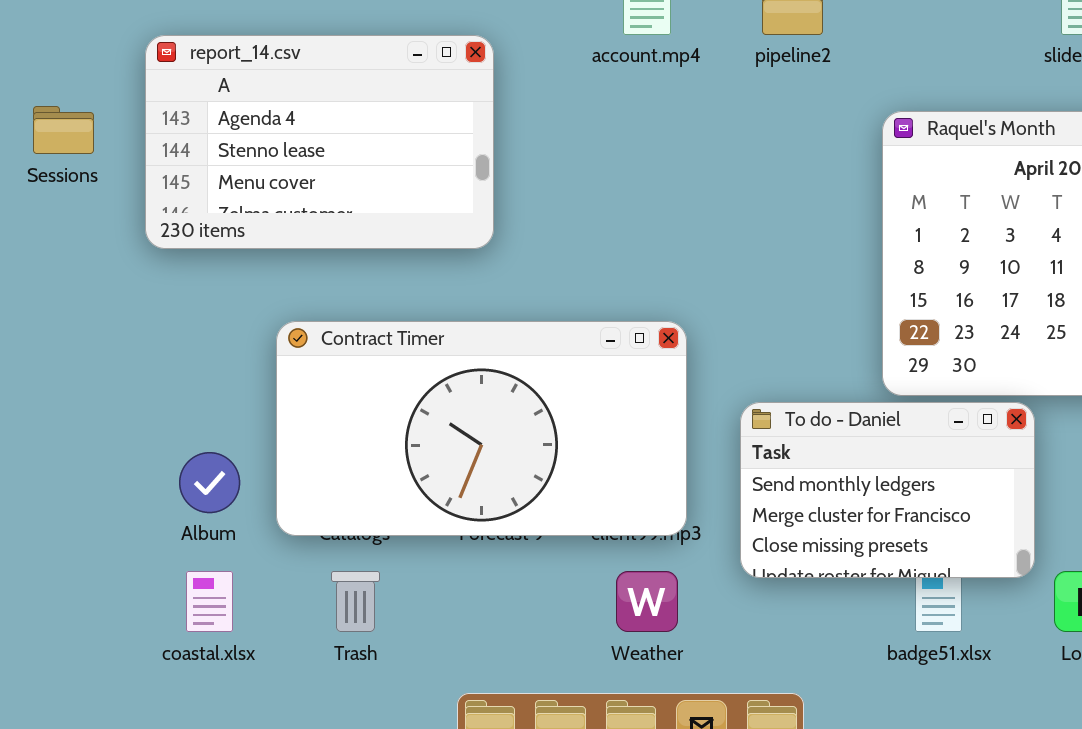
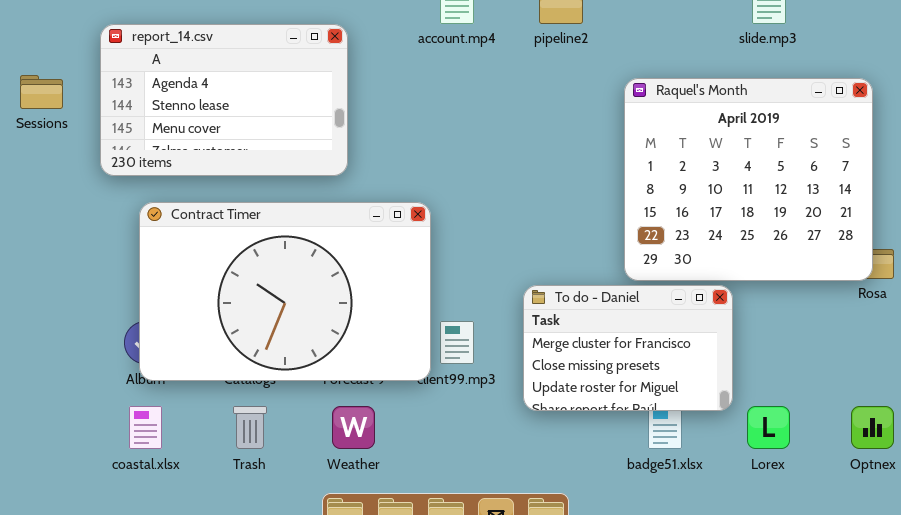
Contract Timer: [276,321,687,536] -> [139,202,431,381], moved, resized
To do - Daniel: [740,402,1035,578] -> [523,285,733,411], scrolled down 1 row
Weather: [616,571,678,632] -> [332,406,375,449], moved

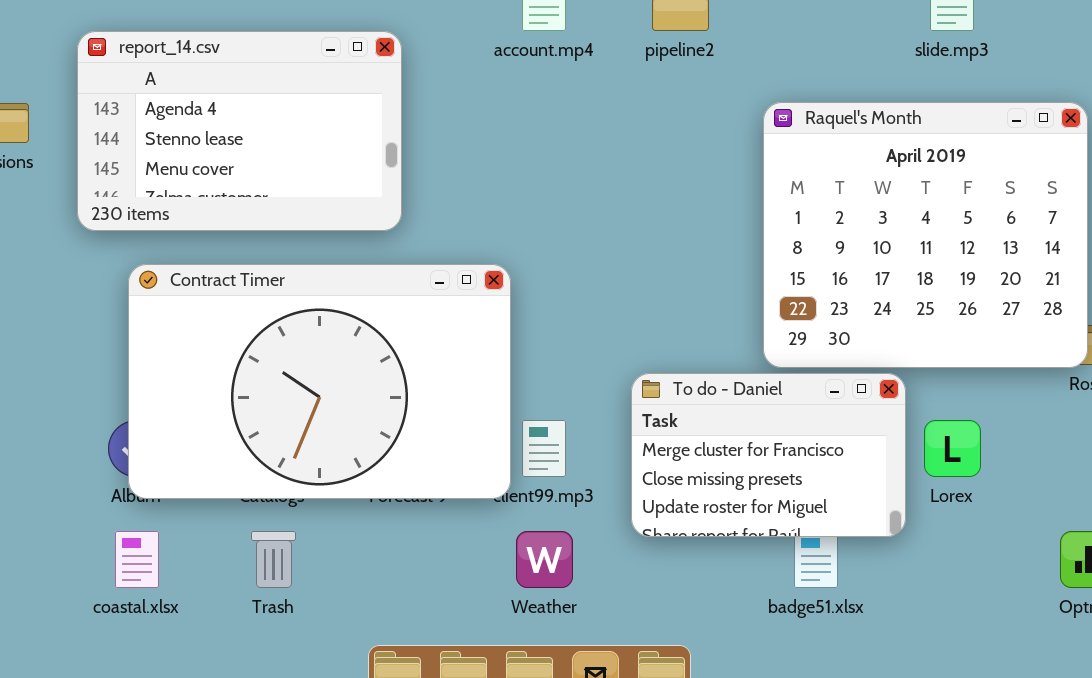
Weather: [332,406,375,449] -> [516,531,573,588], moved
Lorex: [747,406,790,449] -> [924,420,981,477], moved

